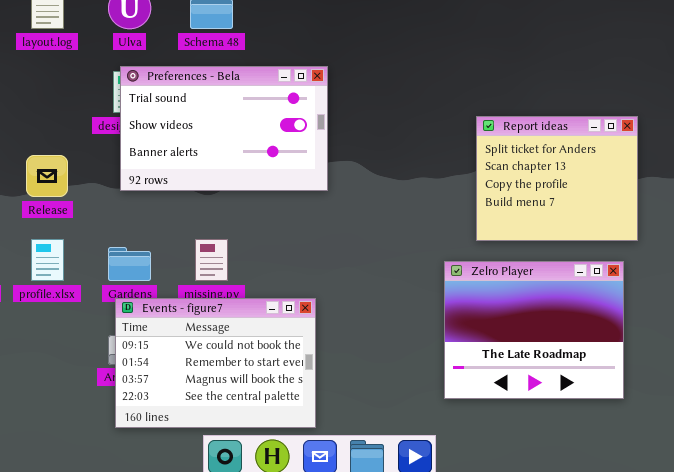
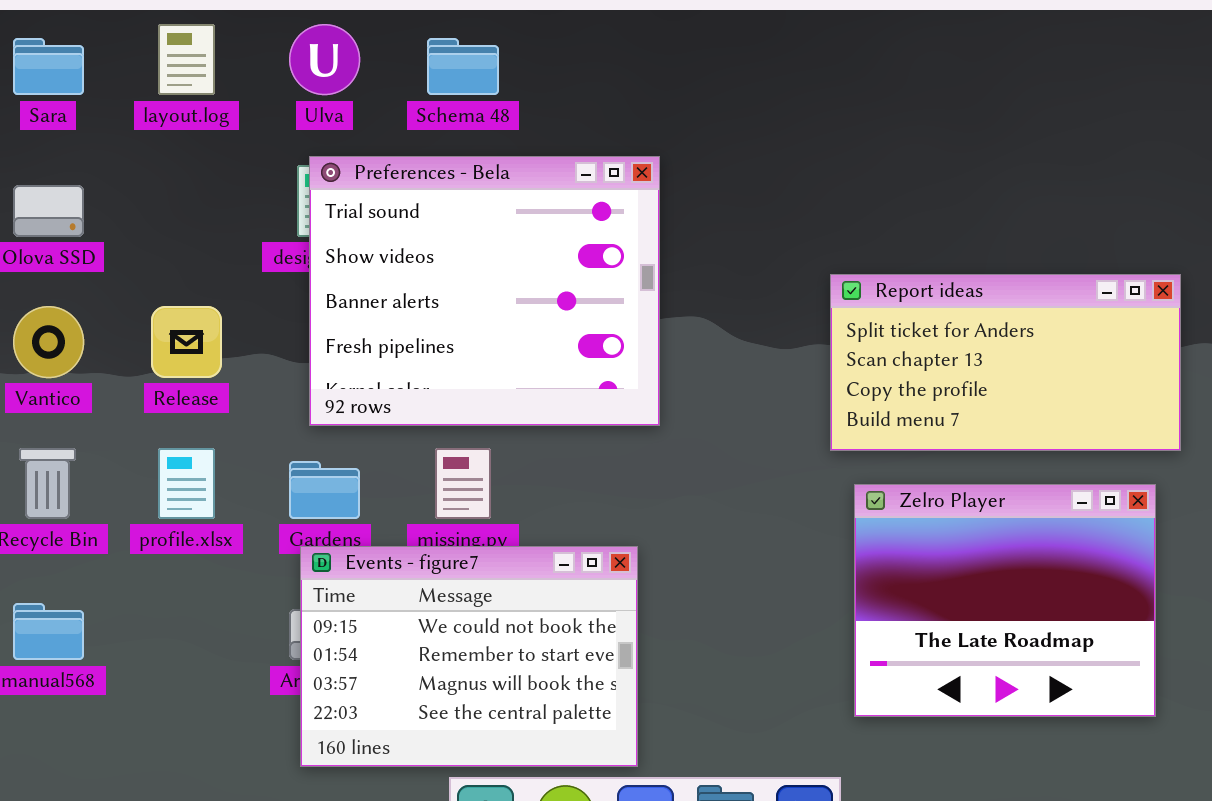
Preferences - Bela: [120,66,328,191] -> [309,156,660,426], resized
Report ideas: [476,116,638,241] -> [830,274,1181,451], resized

